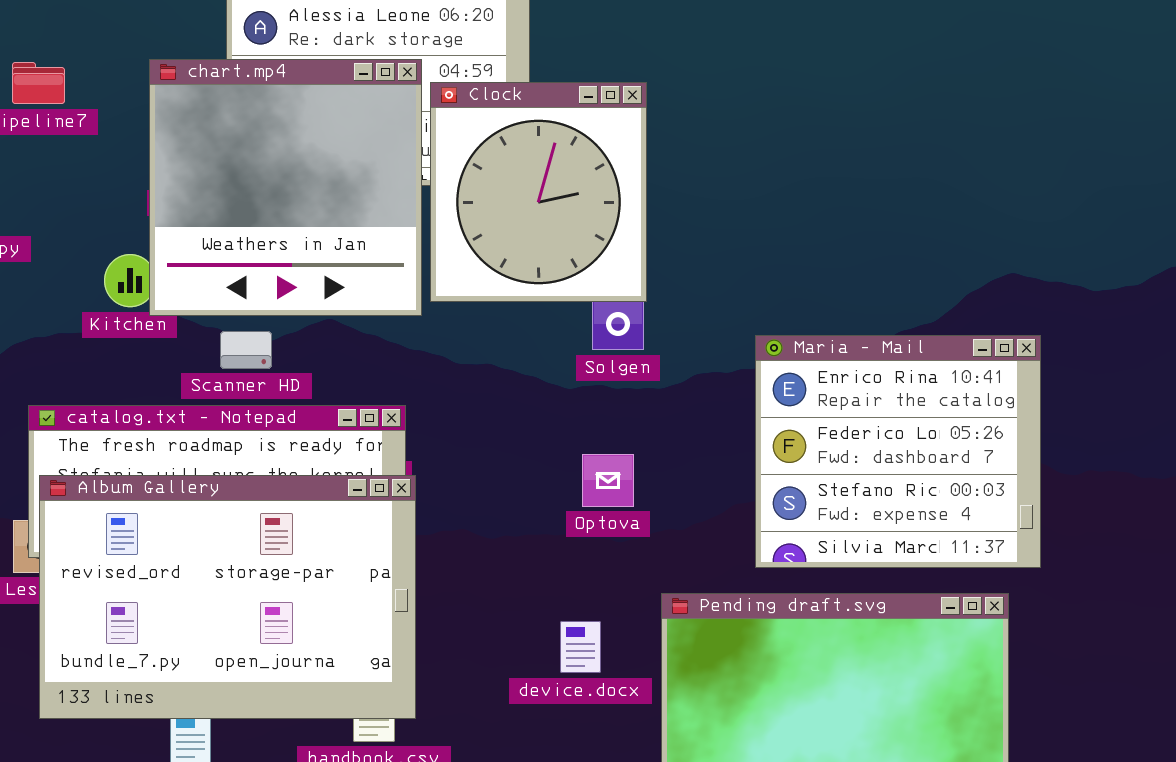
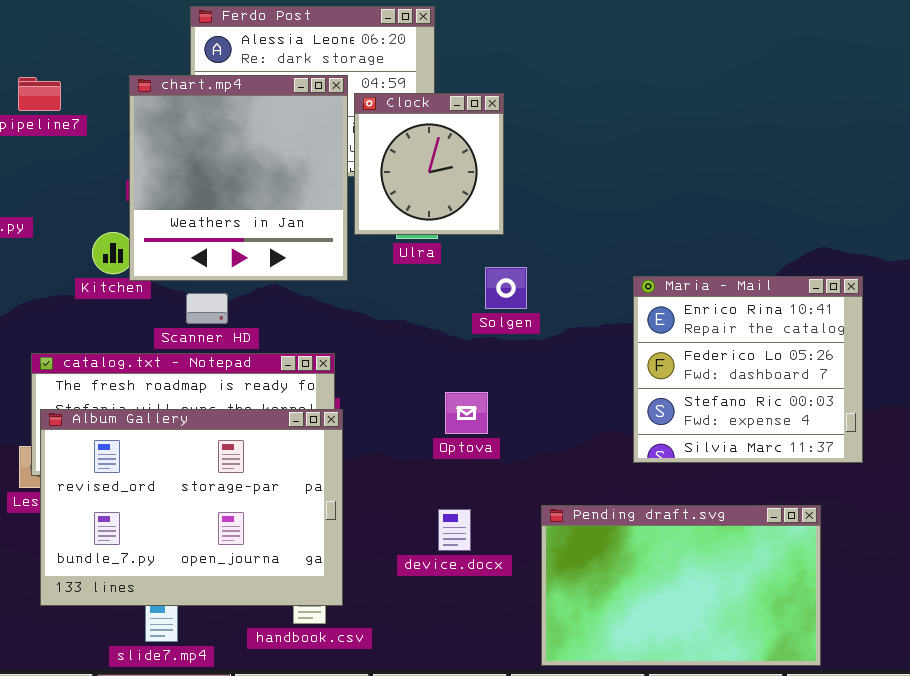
Clock: [430,82,647,302] -> [354,93,504,235], resized
Maria - Mail: [755,335,1041,568] -> [633,276,863,463], moved
Optova: [582,454,634,507] -> [445,392,488,434], moved
device.docx: [560,621,601,673] -> [438,509,471,551], moved

